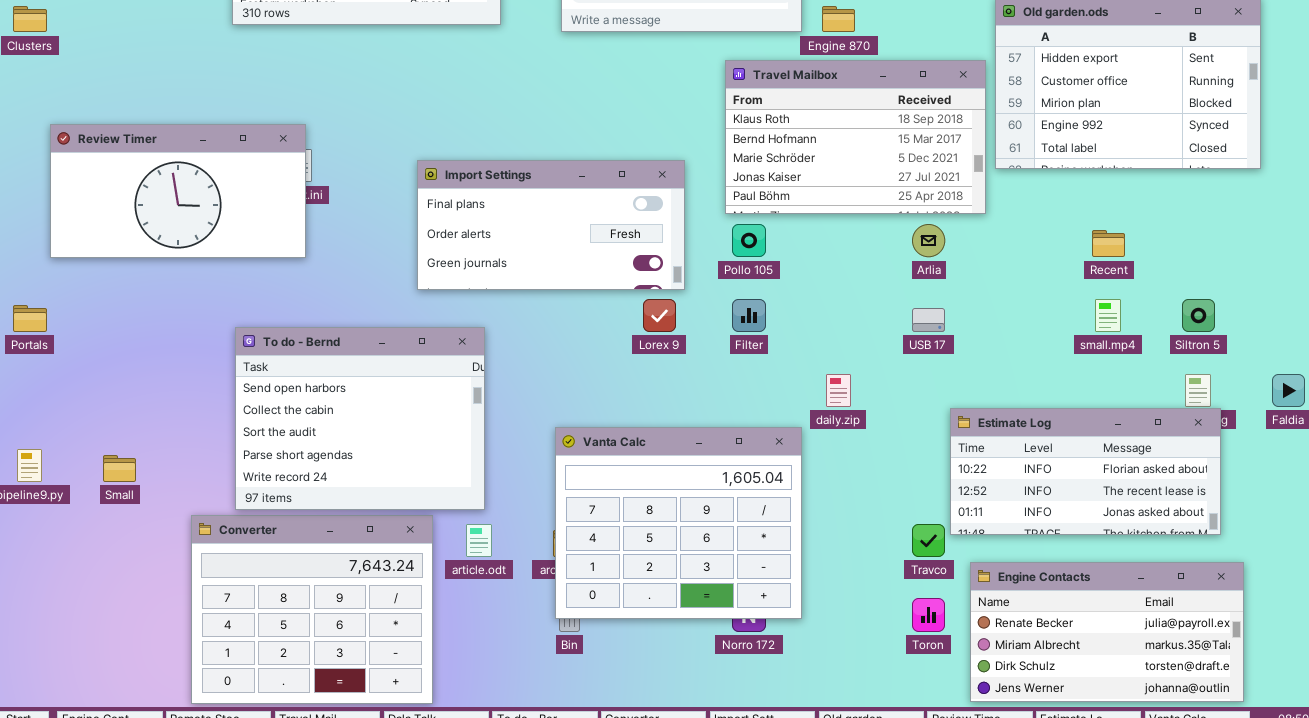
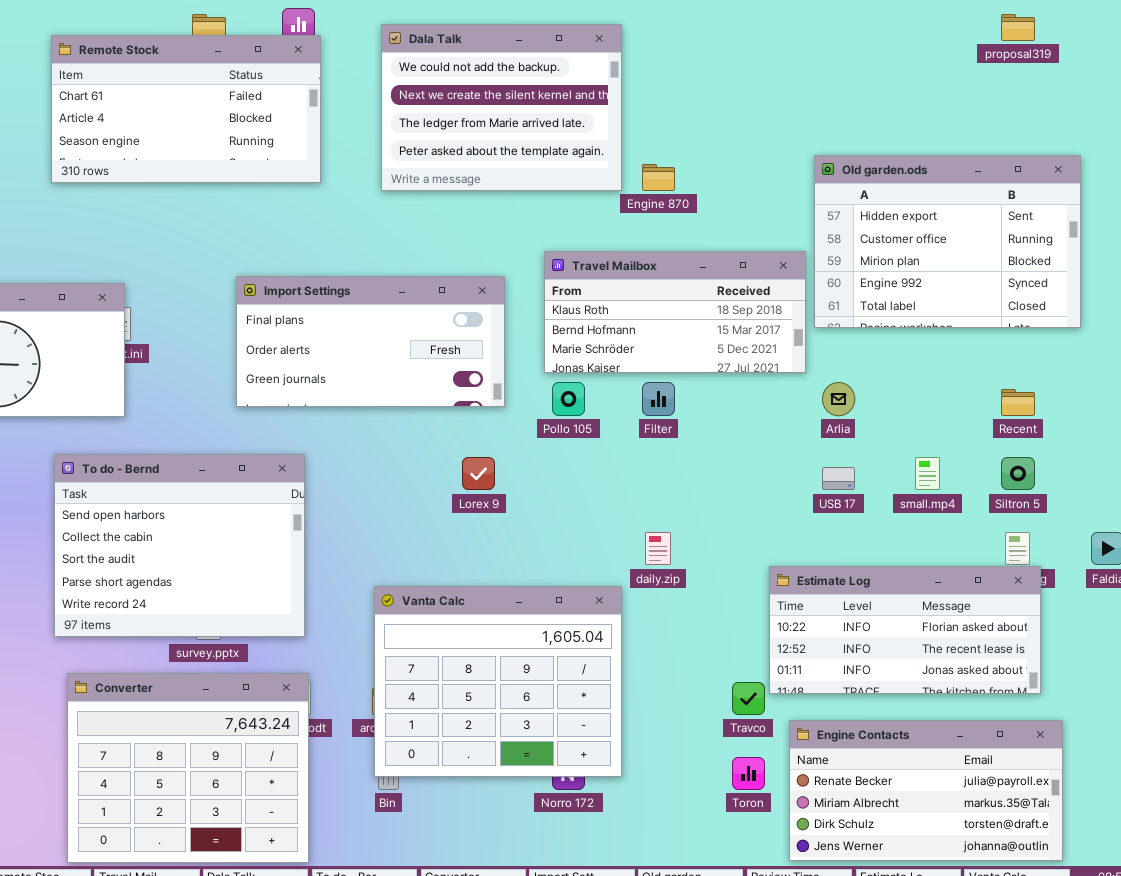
Travel Mailbox: [725,60,986,214] -> [544,251,806,373], resized
Import Settings: [417,160,685,290] -> [236,276,505,407], moved
Arlia: [912,224,945,257] -> [822,382,855,416], moved
Recent: [1092,230,1125,257] -> [1001,389,1035,416], moved
Filter: [732,299,766,332] -> [642,382,675,416], moved
USB 17: [912,308,945,332] -> [822,467,855,490], moved
To do - Bernd: [235,327,485,510] -> [54,454,305,637], moved
Converter: [191,515,433,704] -> [67,673,309,863], moved

